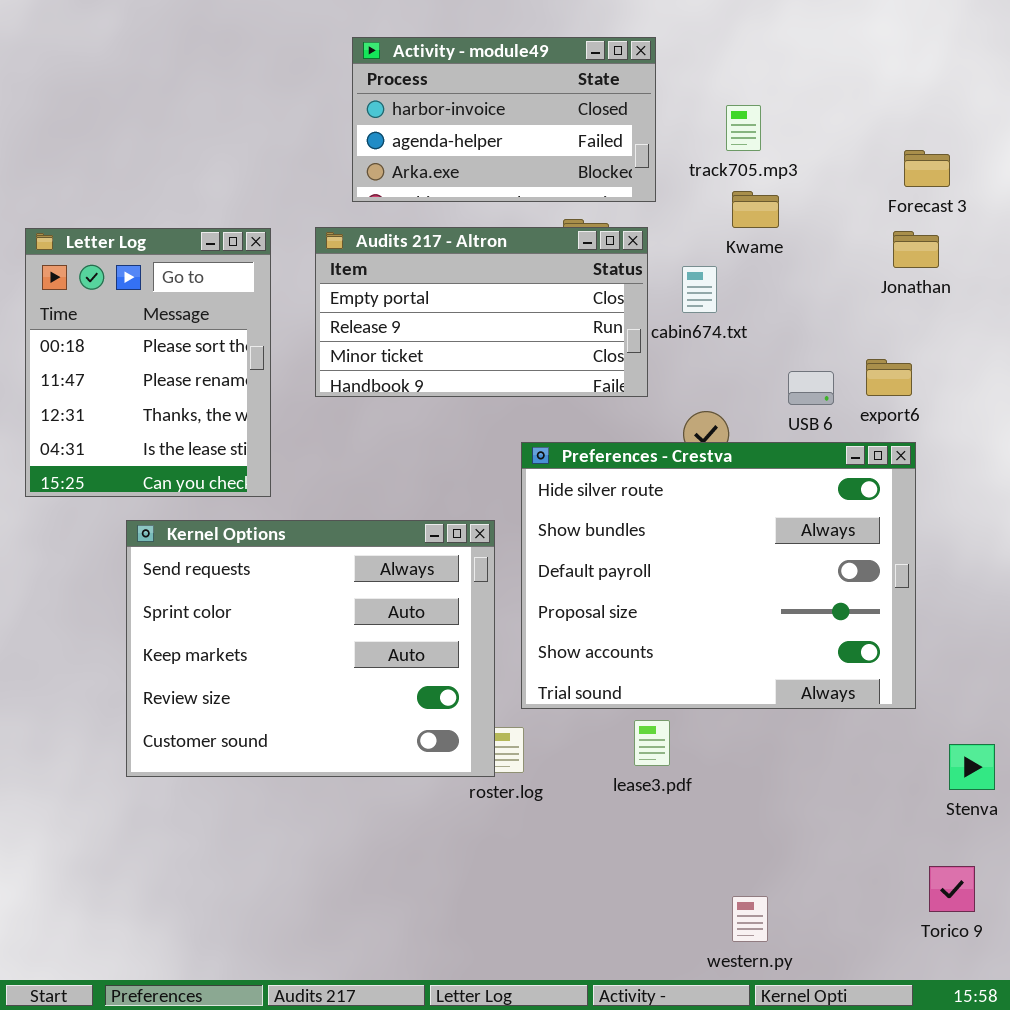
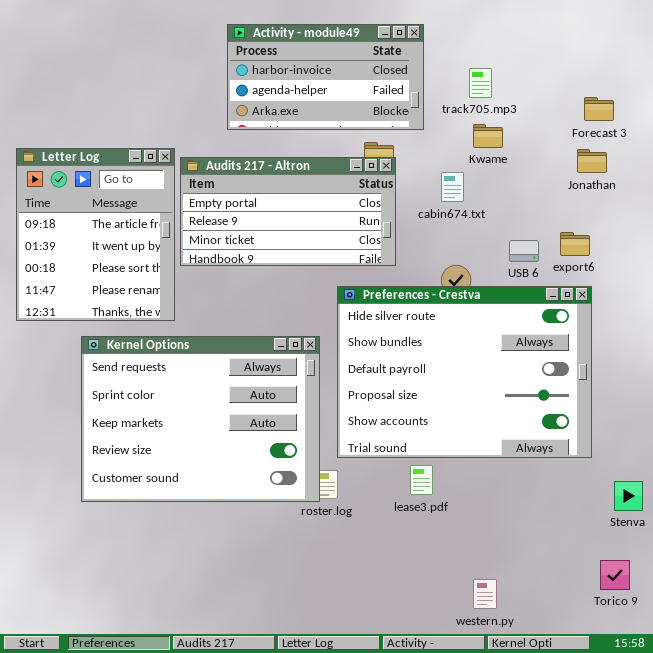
Audits 217 - Altron: [315,227,648,397] -> [180,157,396,266], moved
Letter Log: [25,228,271,497] -> [16,148,175,321], scrolled up 2 rows

